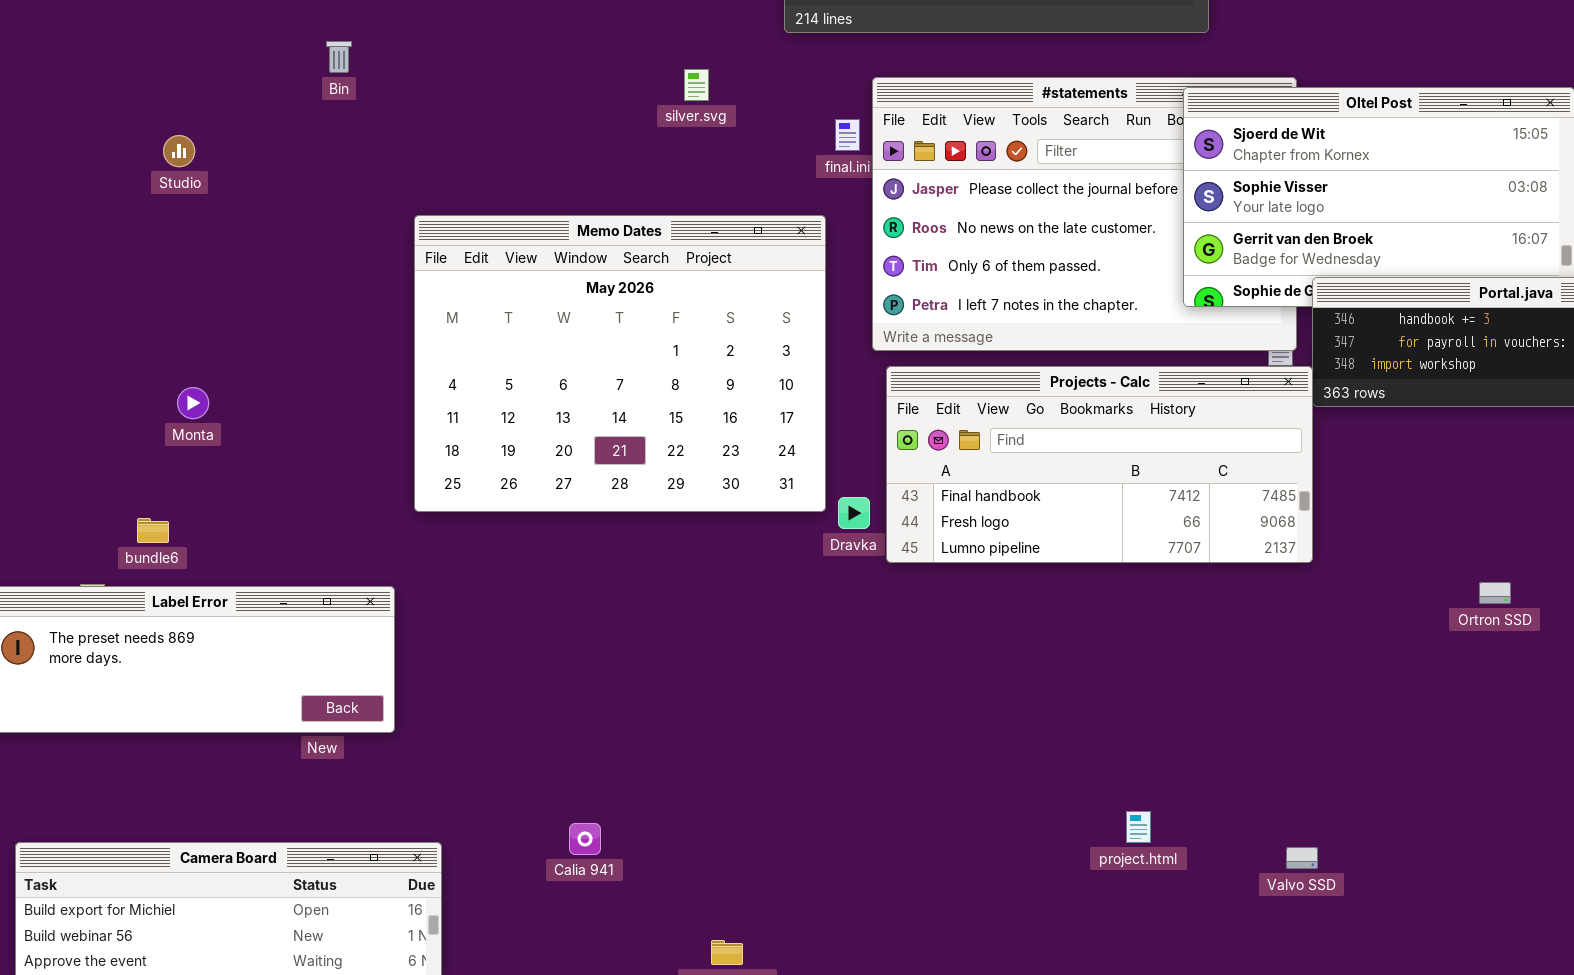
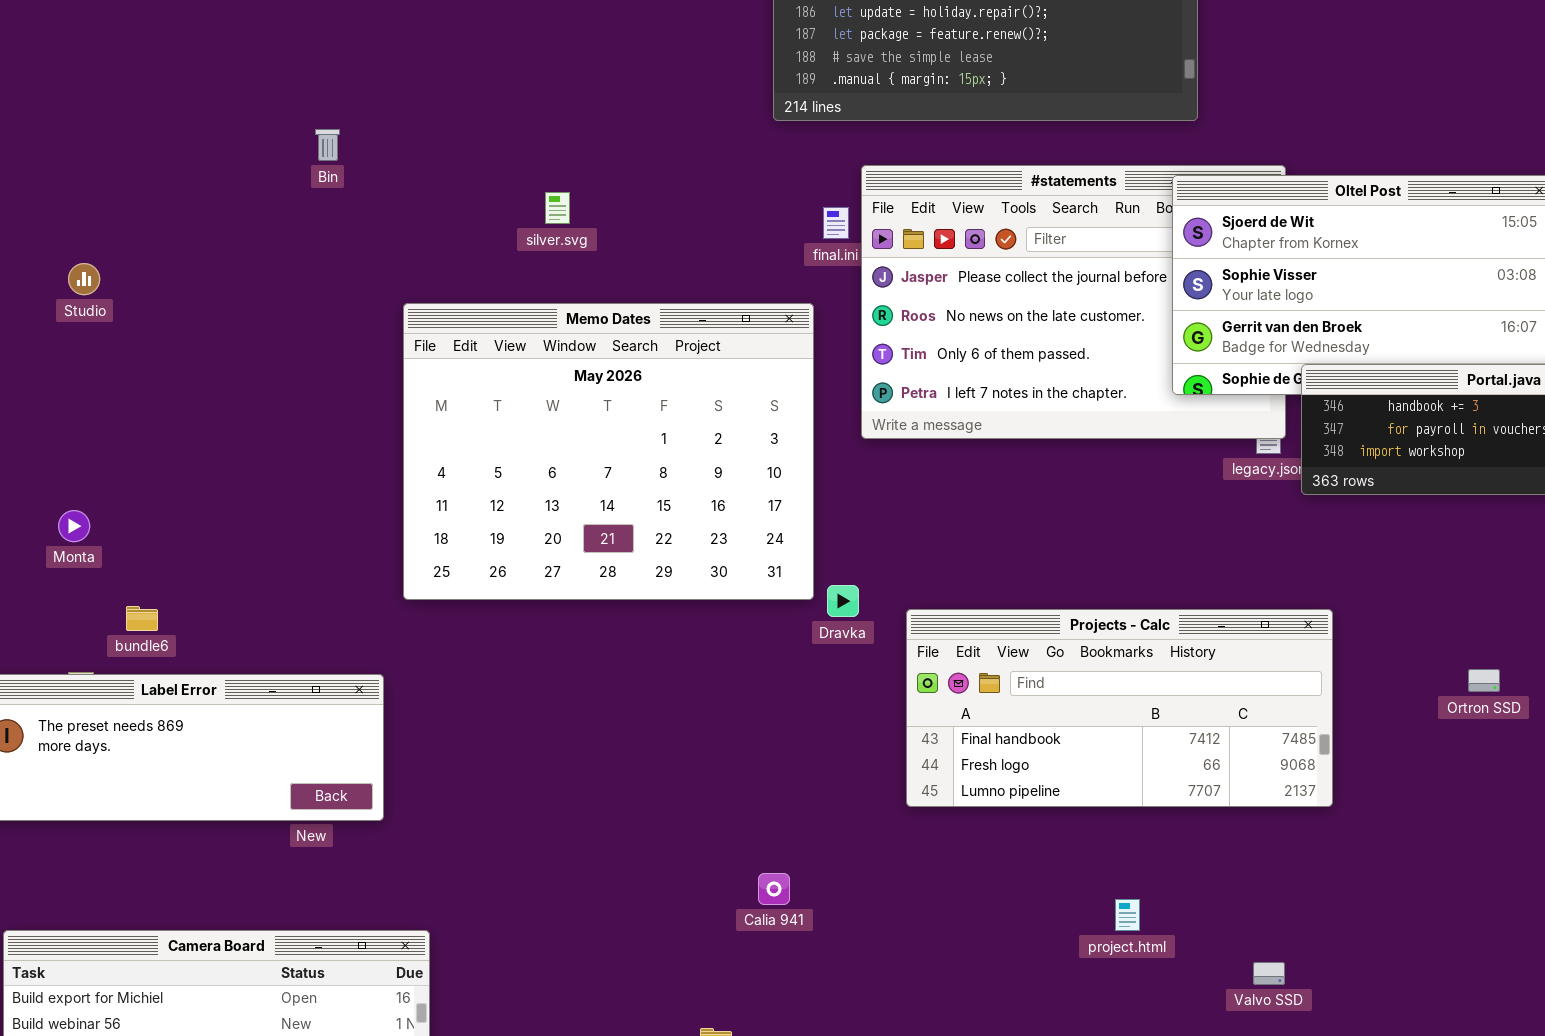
silver.svg: [684,69,709,101] -> [545,192,570,224], moved
Studio: [163,135,195,167] -> [68,263,100,295], moved
Projects - Calc: [886,366,1313,563] -> [906,609,1333,807], moved
Monta: [177,387,209,419] -> [58,510,90,542], moved
Calia 941: [569,823,601,855] -> [758,873,790,905], moved
Valvo SSD: [1286,847,1318,869] -> [1253,962,1285,985], moved

